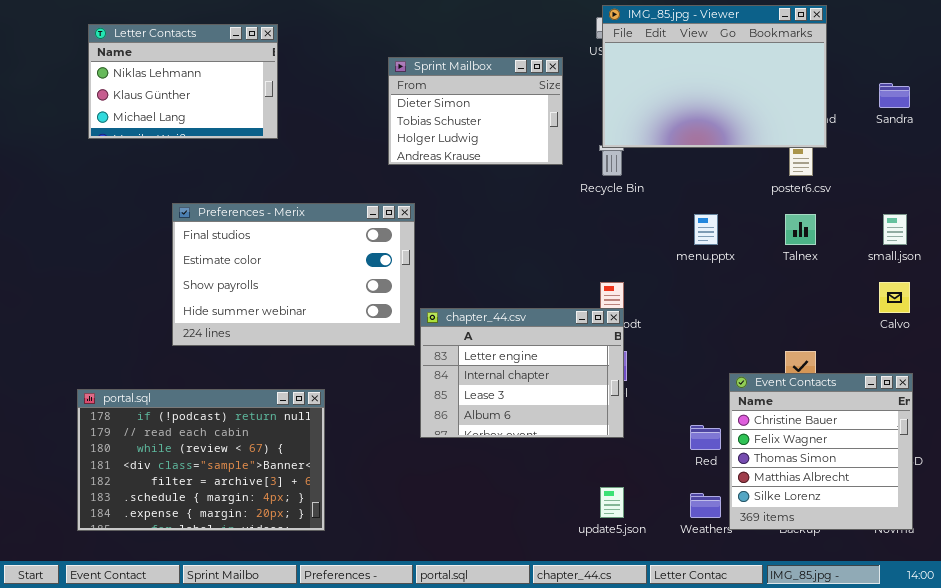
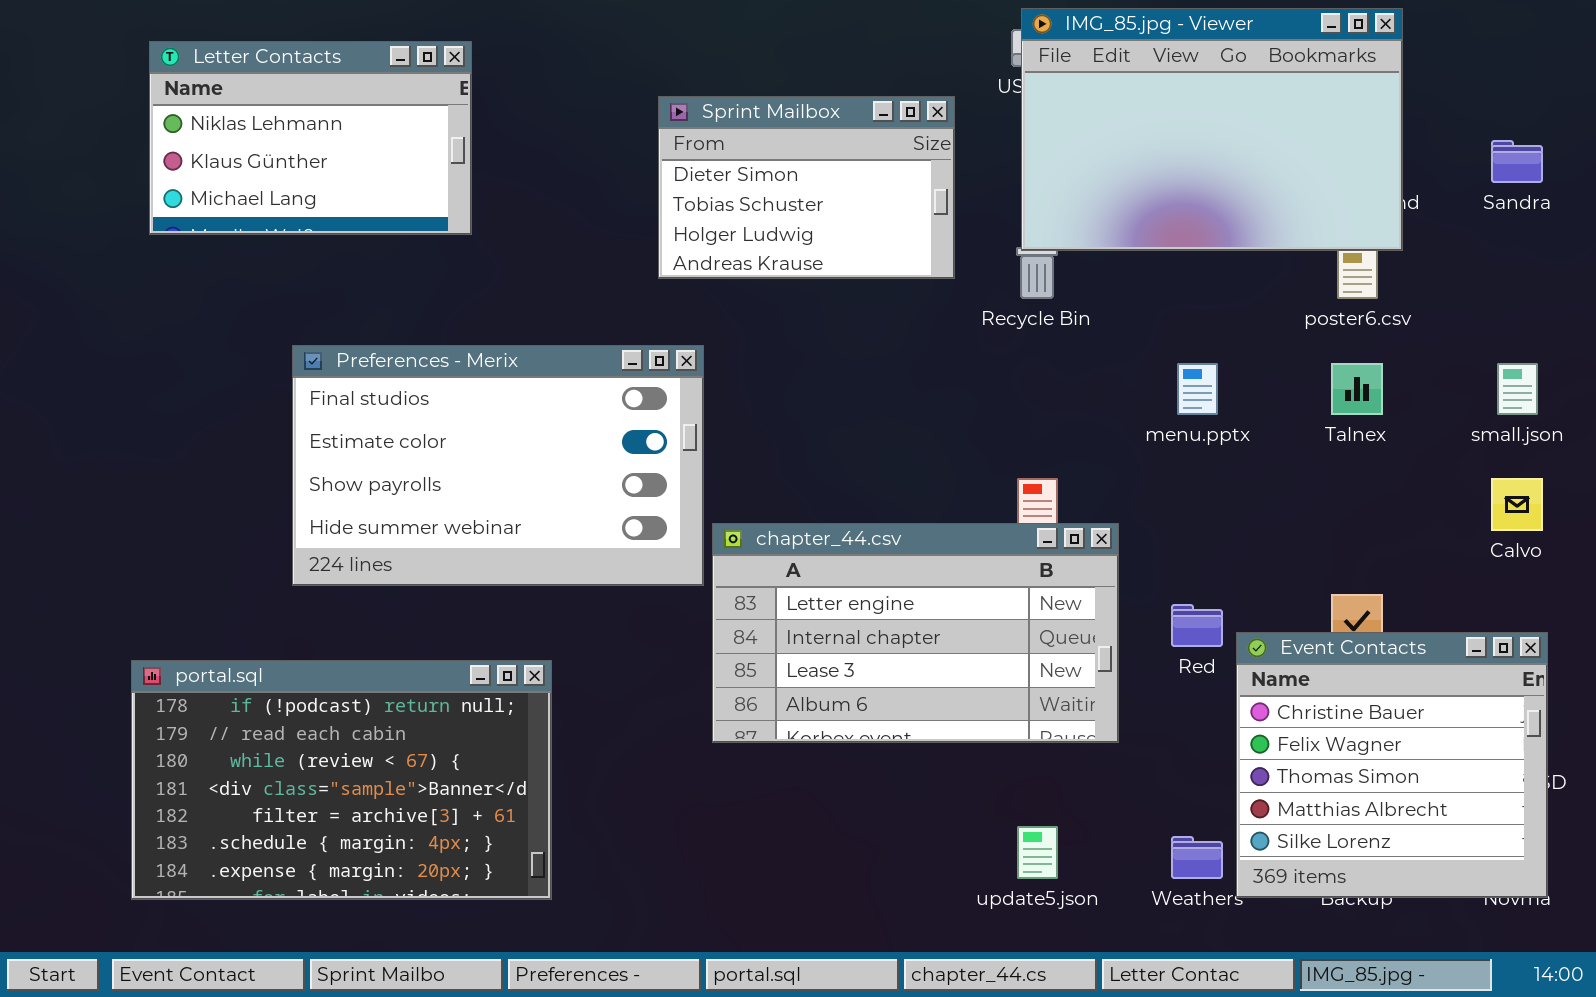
chapter_44.csv: [420,308,624,438] -> [712,523,1119,743], resized
Red: [690,425,721,450] -> [1171,604,1223,647], moved

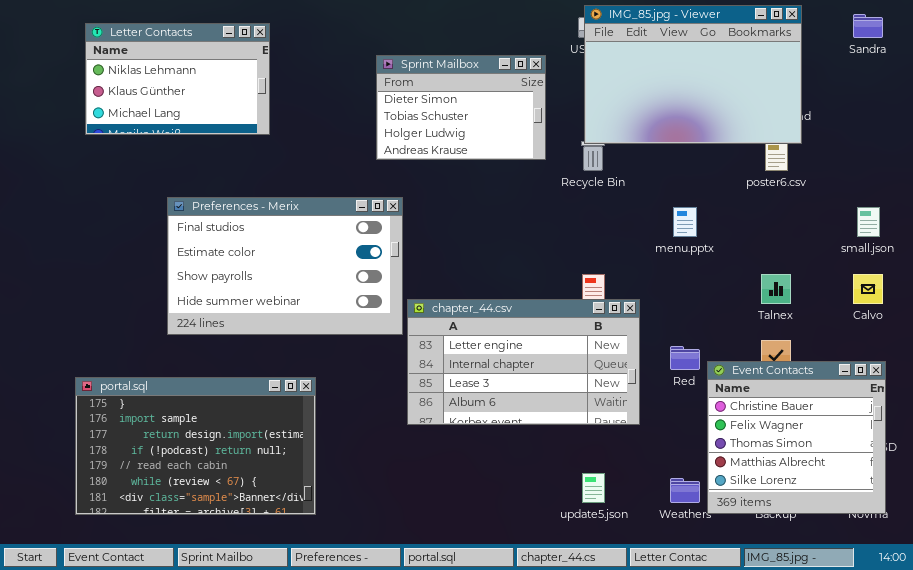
Sandra: [1491,140,1543,183] -> [853,14,883,38], moved
Talnex: [1331,363,1383,415] -> [761,274,791,304], moved
portal.sql: [131,660,552,900] -> [75,377,316,515], scrolled up 3 rows

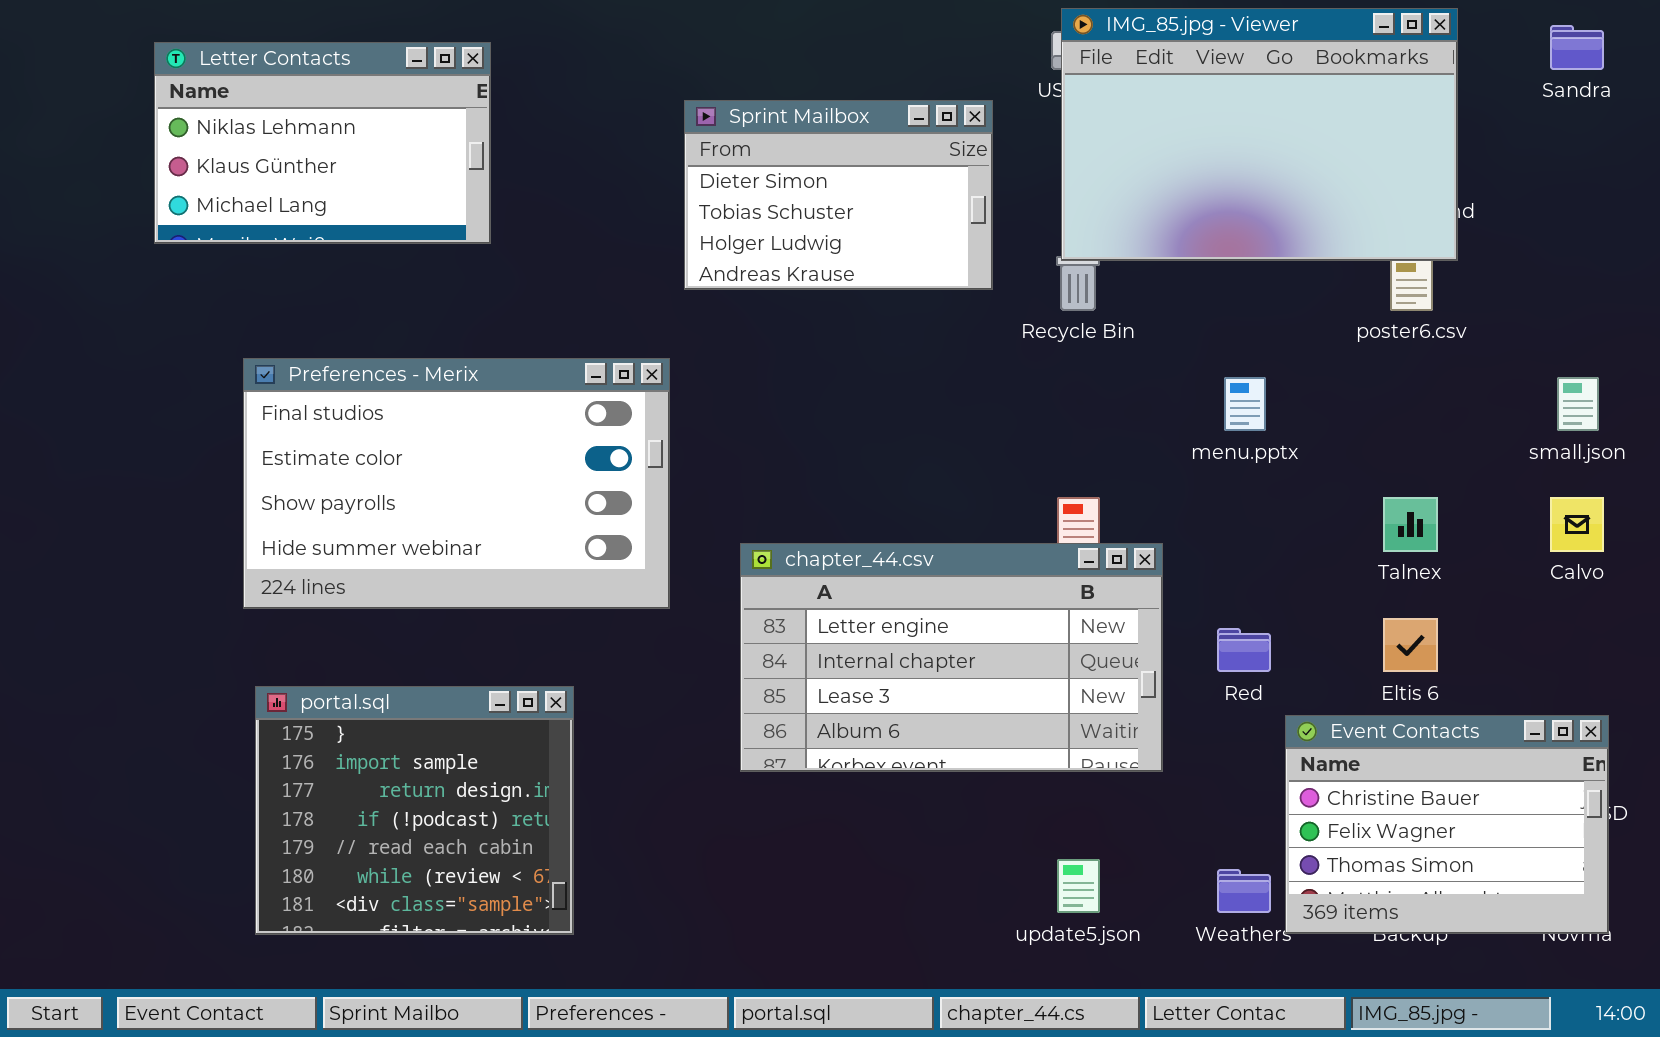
Preferences - Merix: [167,197,403,335] -> [243,358,670,609], moved
Event Contacts: [707,361,886,514] -> [1285,715,1609,934], resized
portal.sql: [75,377,316,515] -> [255,686,574,935], resized

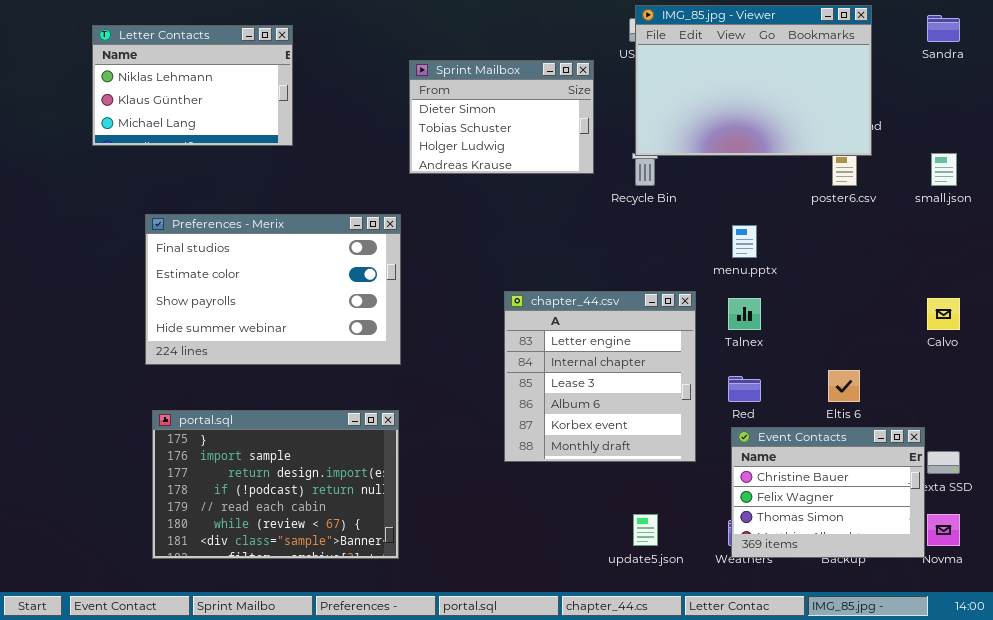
small.json: [1557,377,1599,431] -> [931,153,957,186], moved
Talnex: [1383,497,1438,552] -> [728,298,761,330], moved
chapter_44.csv: [740,543,1163,772] -> [504,291,696,462], resized
portal.sql: [255,686,574,935] -> [152,410,399,559], resized
Event Contacts: [1285,715,1609,934] -> [731,427,925,558], moved

